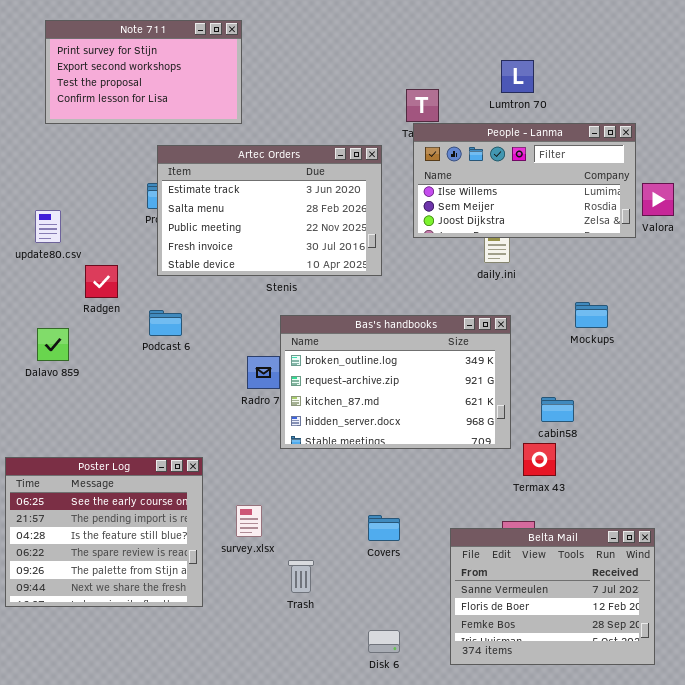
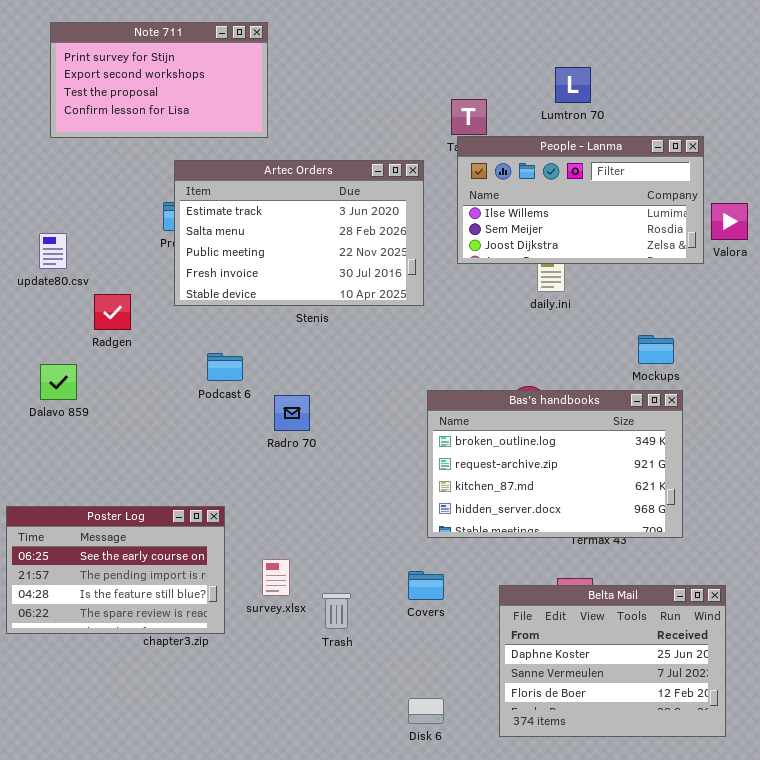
Podcast 6: [149,310,182,336] -> [207,353,243,381], moved
Bas's handbooks: [280,315,511,449] -> [427,390,683,538], moved
Poster Log: [5,457,203,607] -> [6,506,225,634], resized
Belta Mail: [450,528,655,665] -> [499,585,726,737], scrolled up 1 row
Trash: [288,560,314,593] -> [322,593,351,629], moved

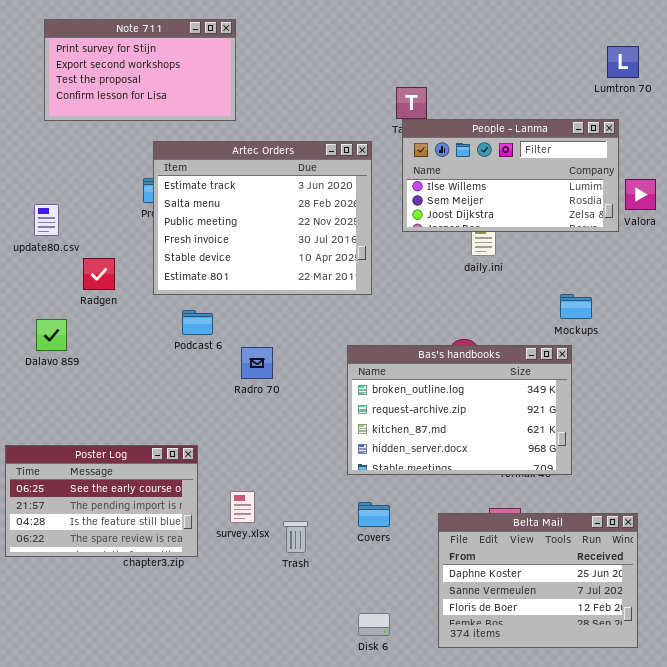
Lumtron 70: [555,67,591,103] -> [607,46,639,78], moved
Artec Orders: [174,160,424,306] -> [153,141,372,295], resized
Bas's handbooks: [427,390,683,538] -> [347,345,572,475], moved

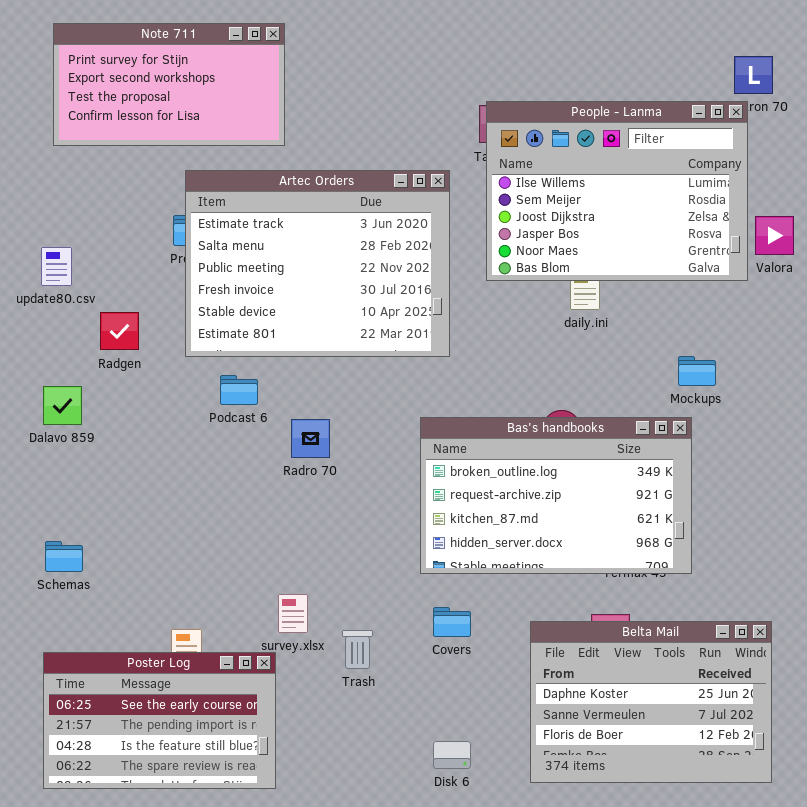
People - Lanma: [402,119,619,232] -> [486,101,748,281], resized
Poster Log: [5,445,198,557] -> [43,652,276,789], moved

